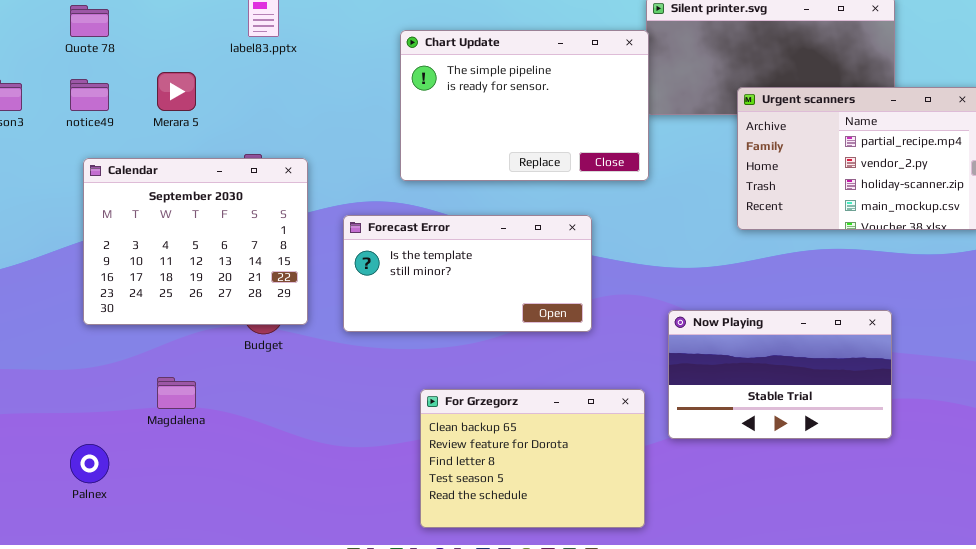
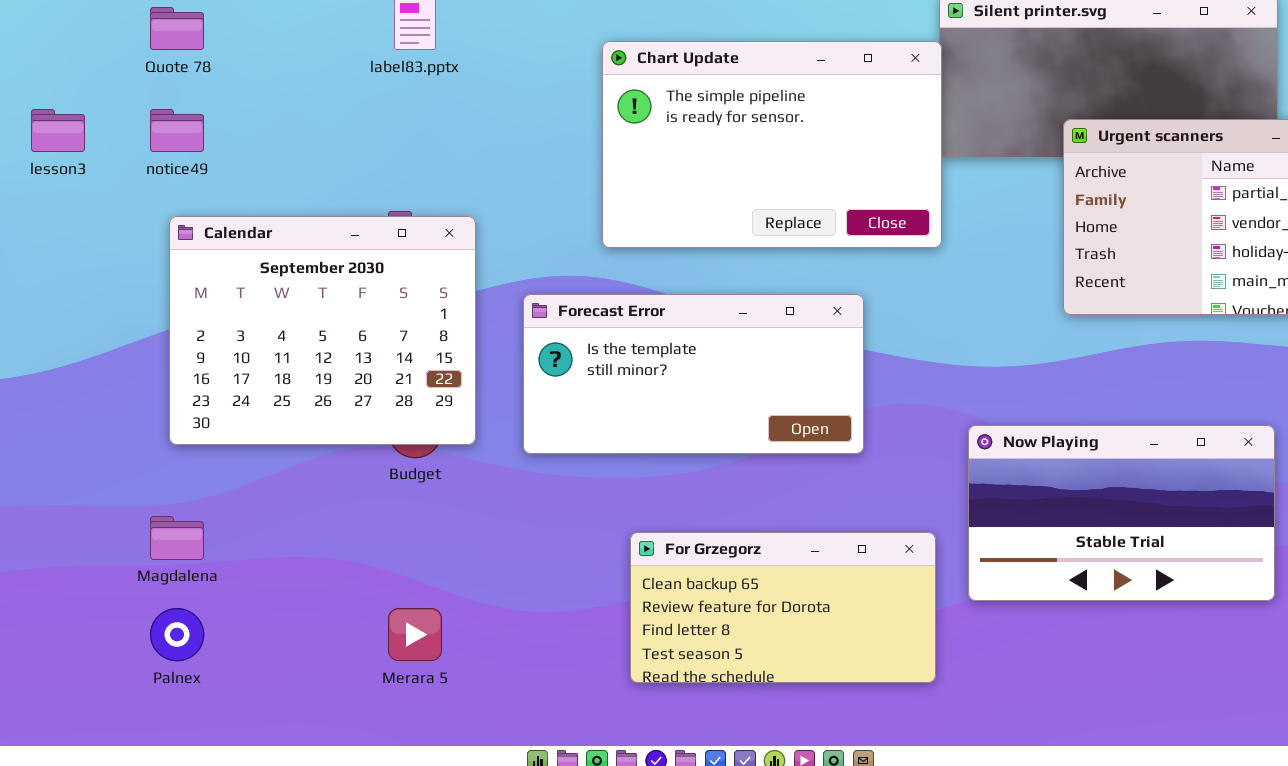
Merara 5: [157,72,196,111] -> [388,608,442,661], moved
Magdalena: [157,377,196,409] -> [150,516,204,560], moved
For Grzegorz: [420,389,645,528] -> [630,532,936,683], resized

